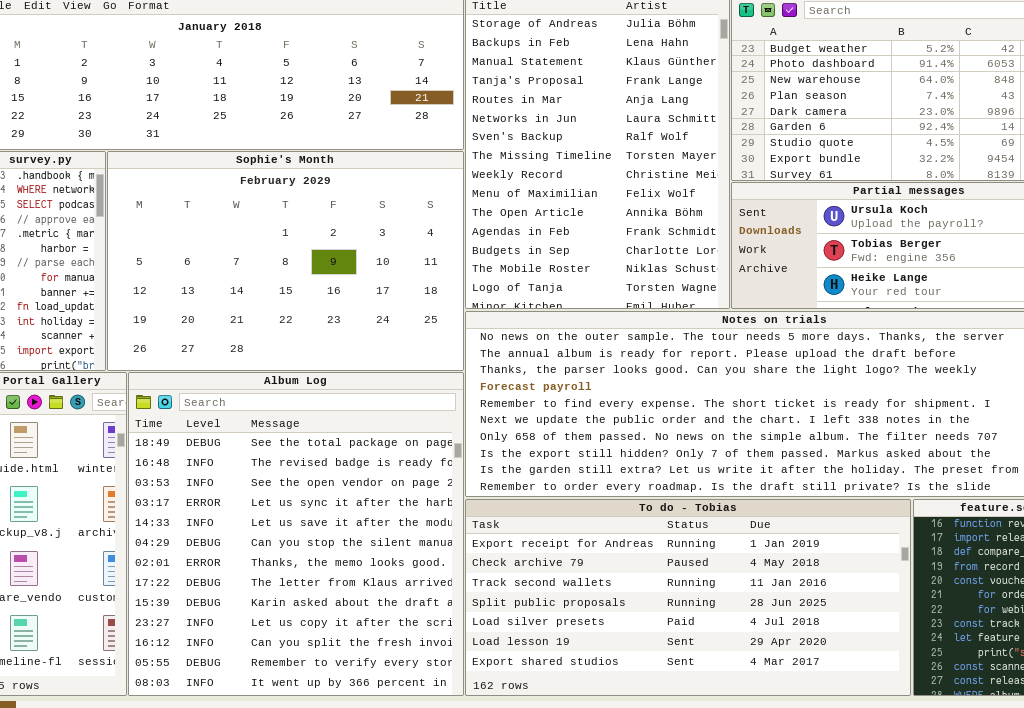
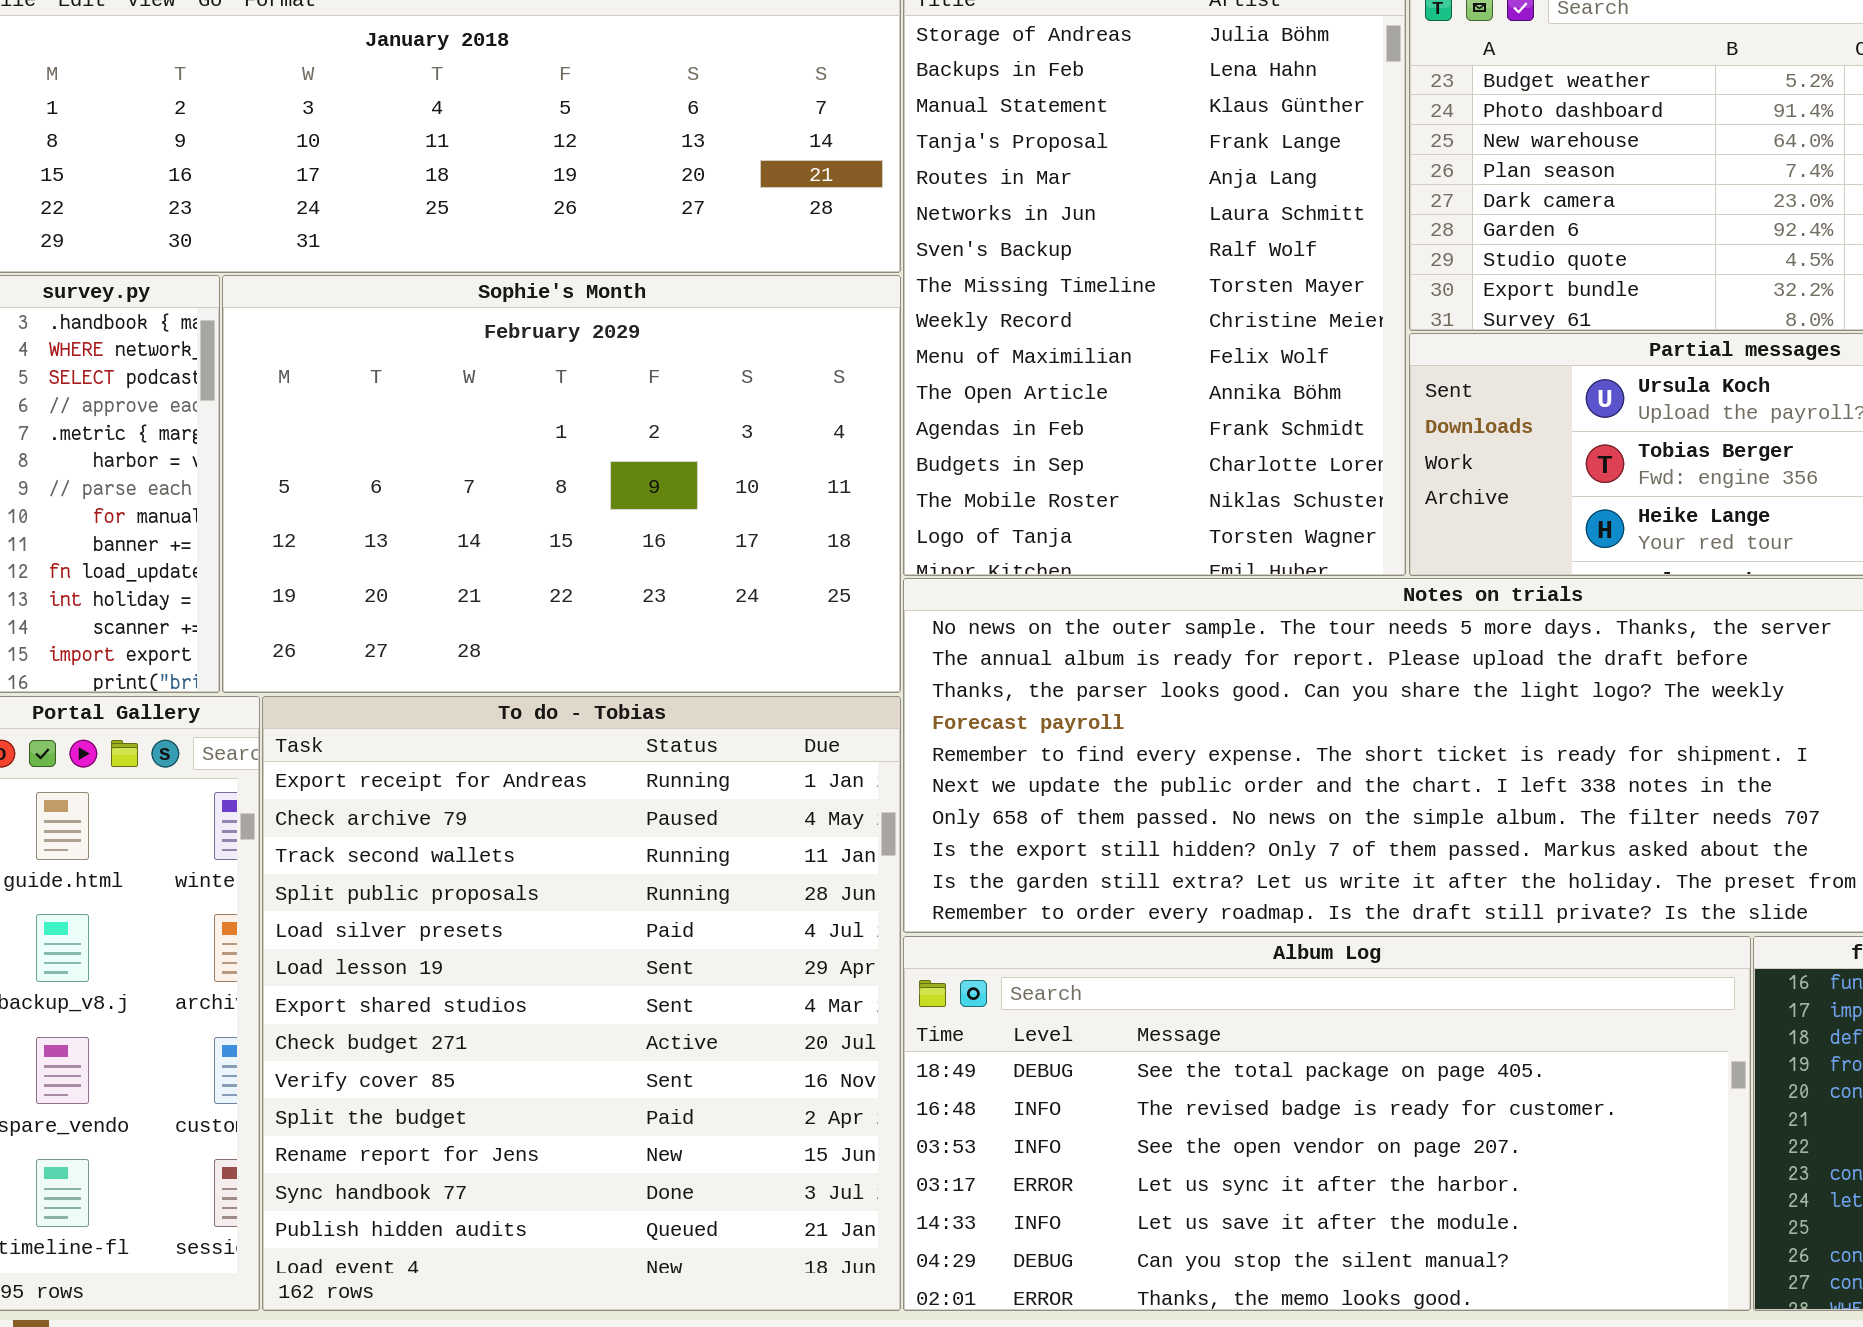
Album Log: [128,372,464,696] -> [903,936,1751,1311], moved, resized
To do - Tobias: [465,499,911,696] -> [262,696,901,1311], moved, resized

